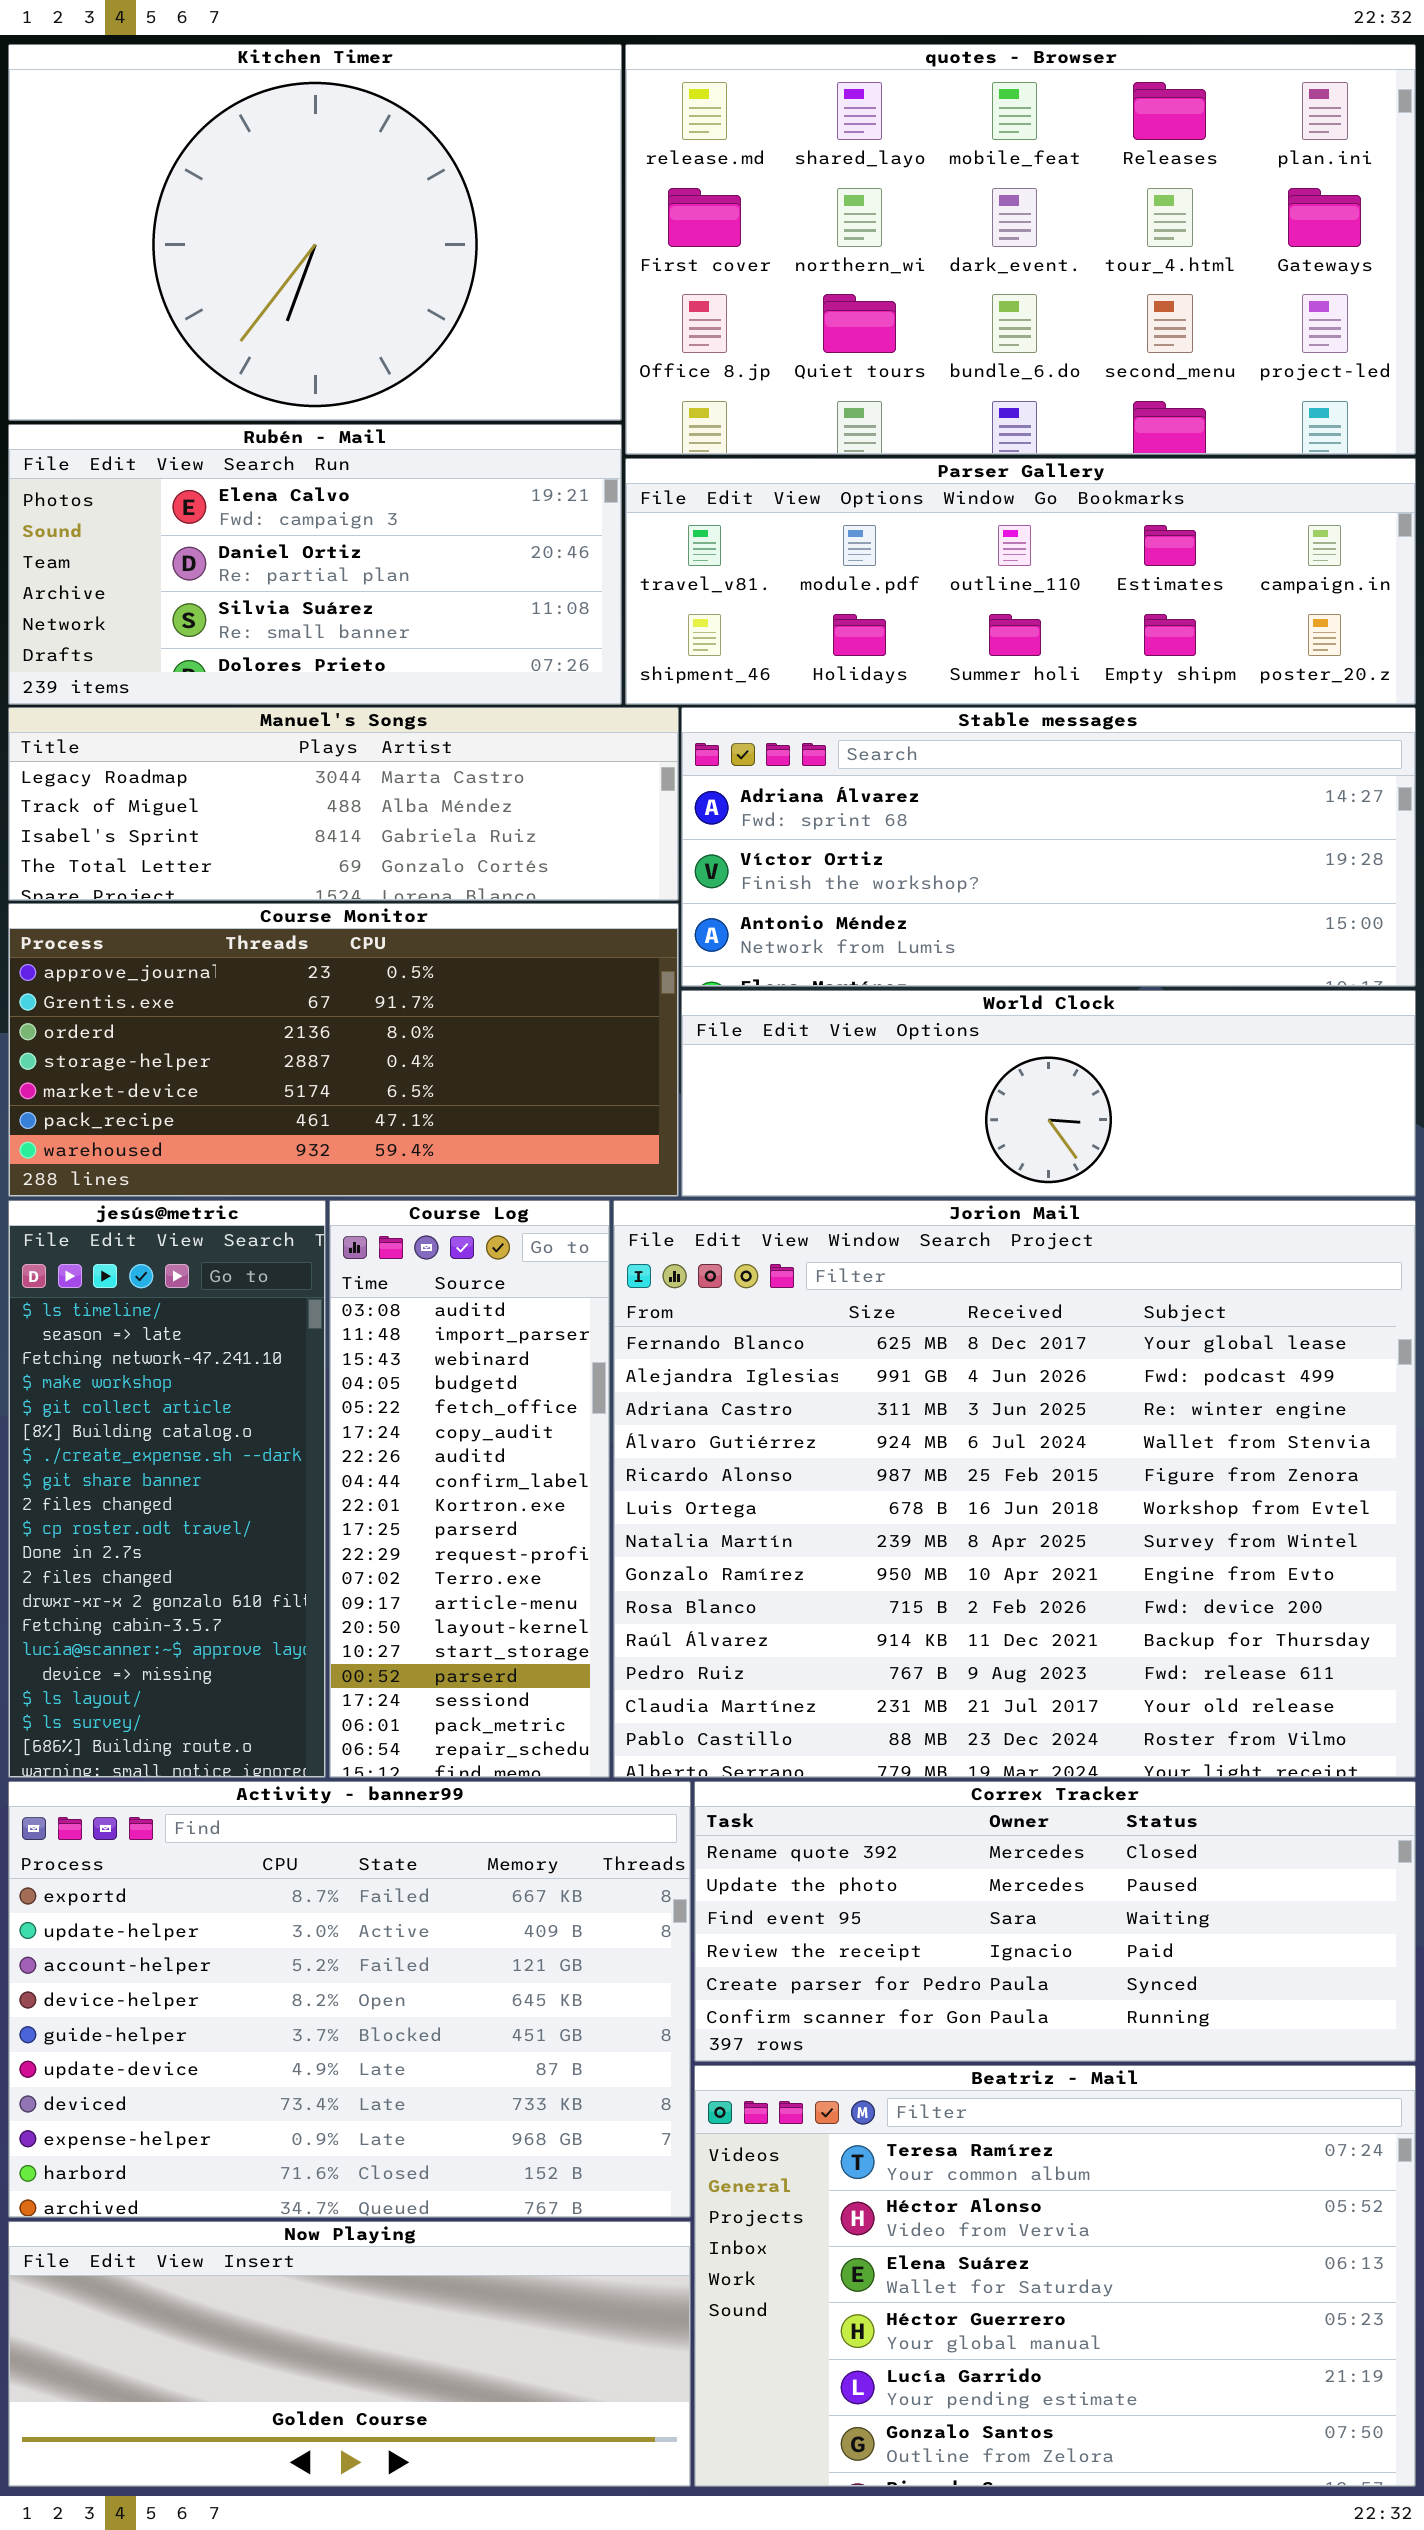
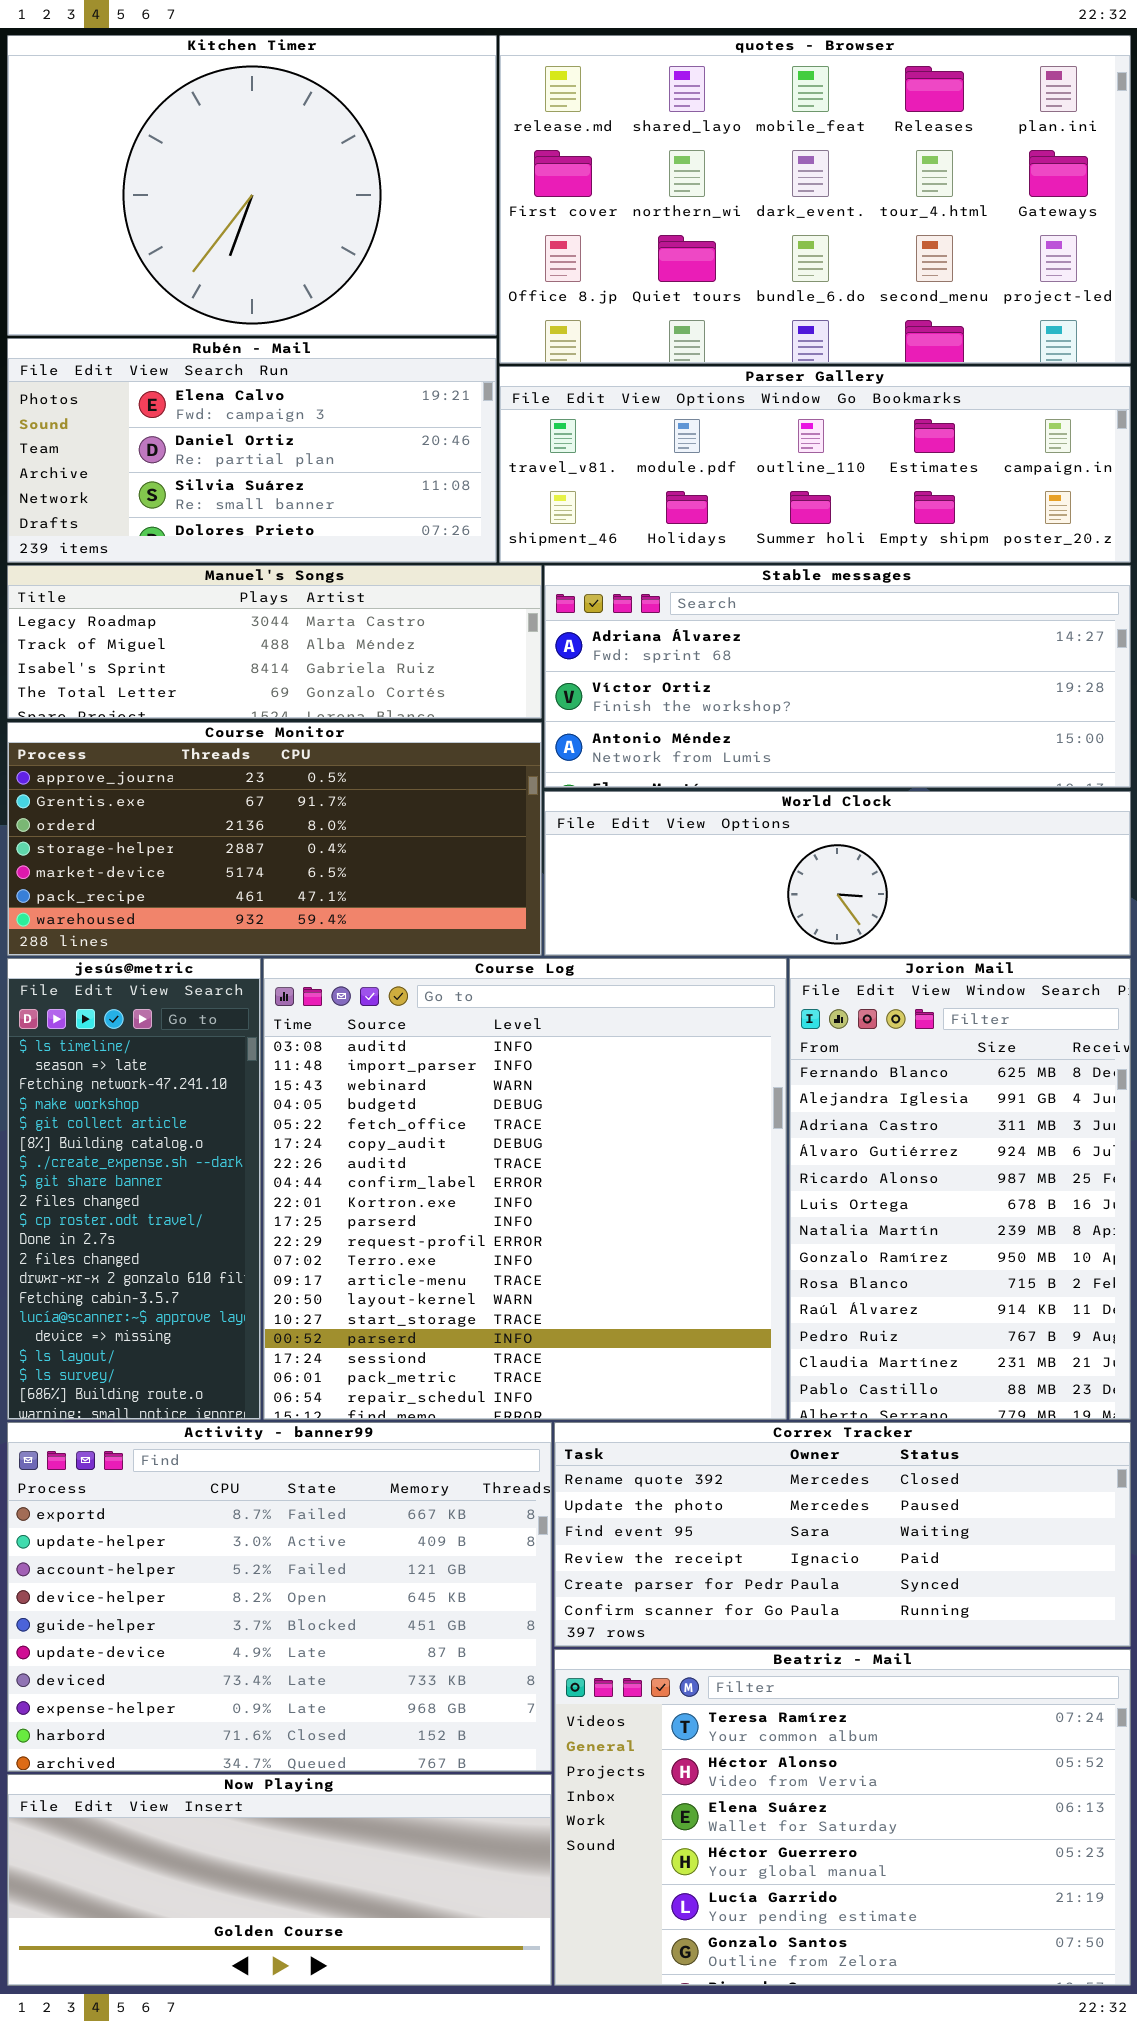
Course Log: [329,1200,610,1778] -> [263,958,787,1420], resized
Jorion Mail: [613,1200,1416,1778] -> [789,958,1131,1420], resized

